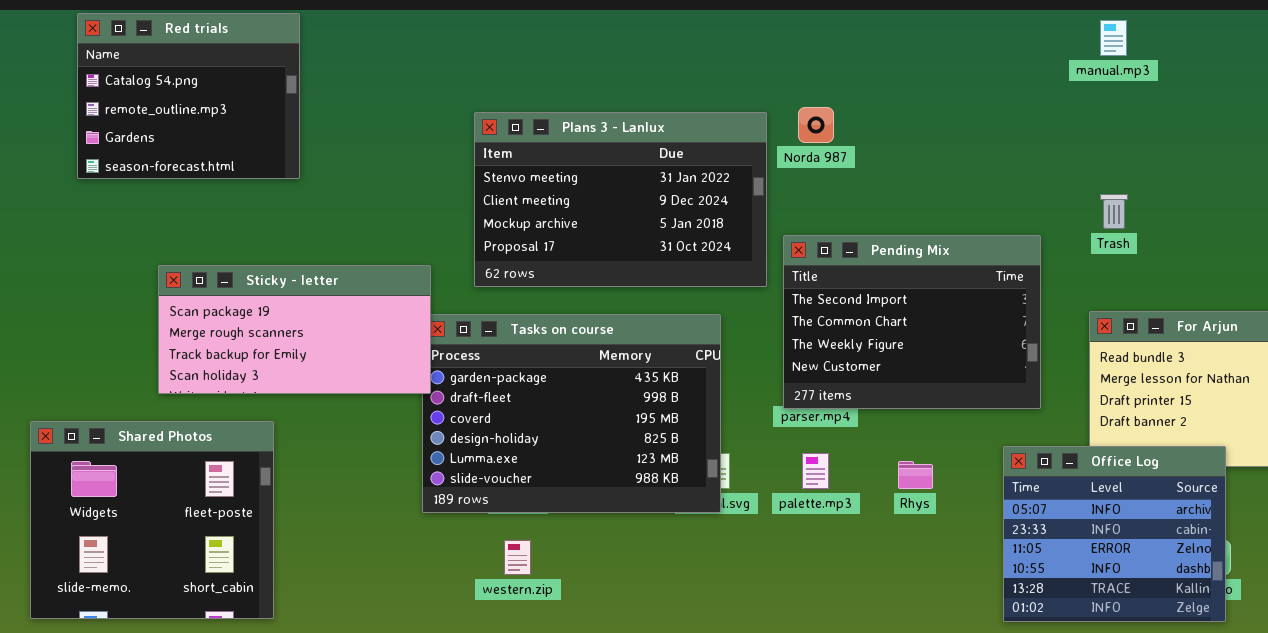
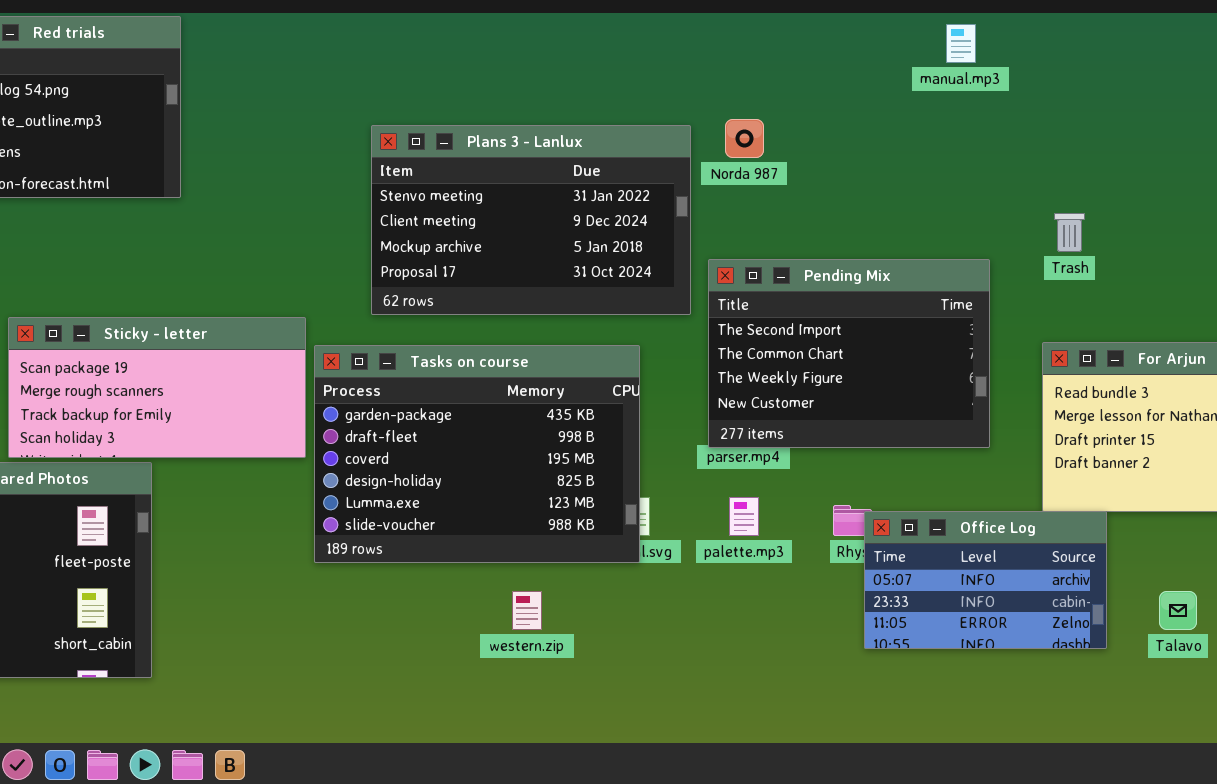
manual.mp3: [1100,20,1127,56] -> [946,24,976,63], moved
Sticky - letter: [158,265,431,394] -> [8,317,306,458], moved
Office Log: [1003,446,1226,622] -> [864,511,1107,649], moved, resized
western.zip: [504,540,531,575] -> [512,591,542,630], moved

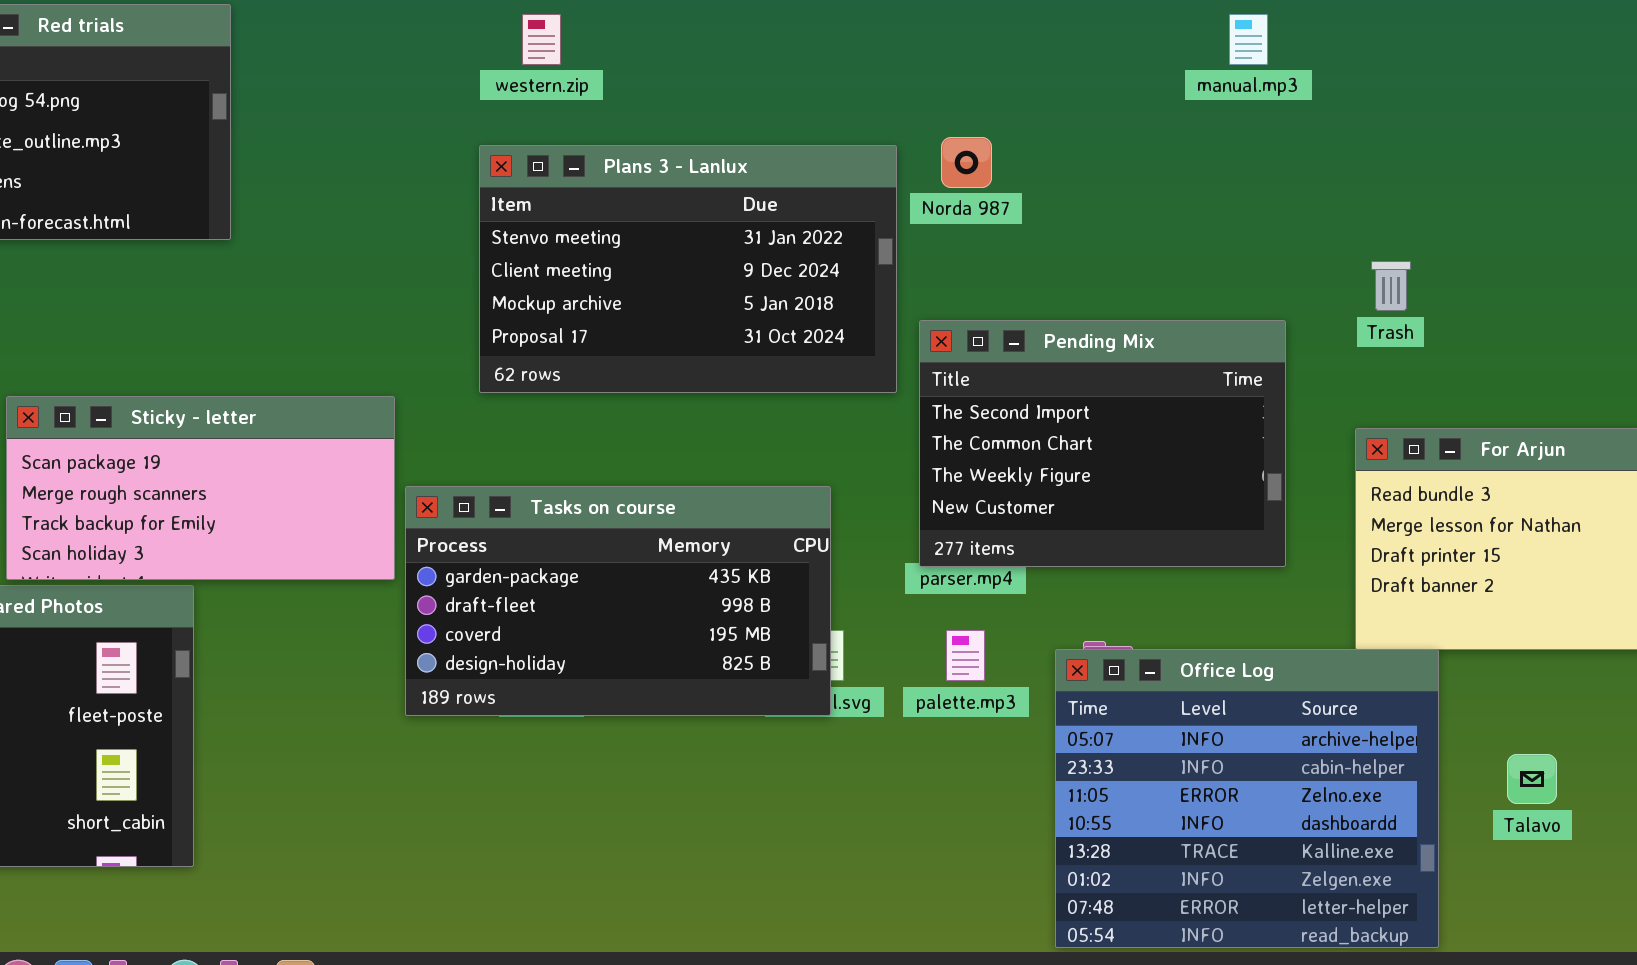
Tasks on course: [314,345,640,563] -> [405,486,831,716], resized
Office Log: [864,511,1107,649] -> [1055,649,1439,948], resized
western.zip: [512,591,542,630] -> [522,14,561,65], moved

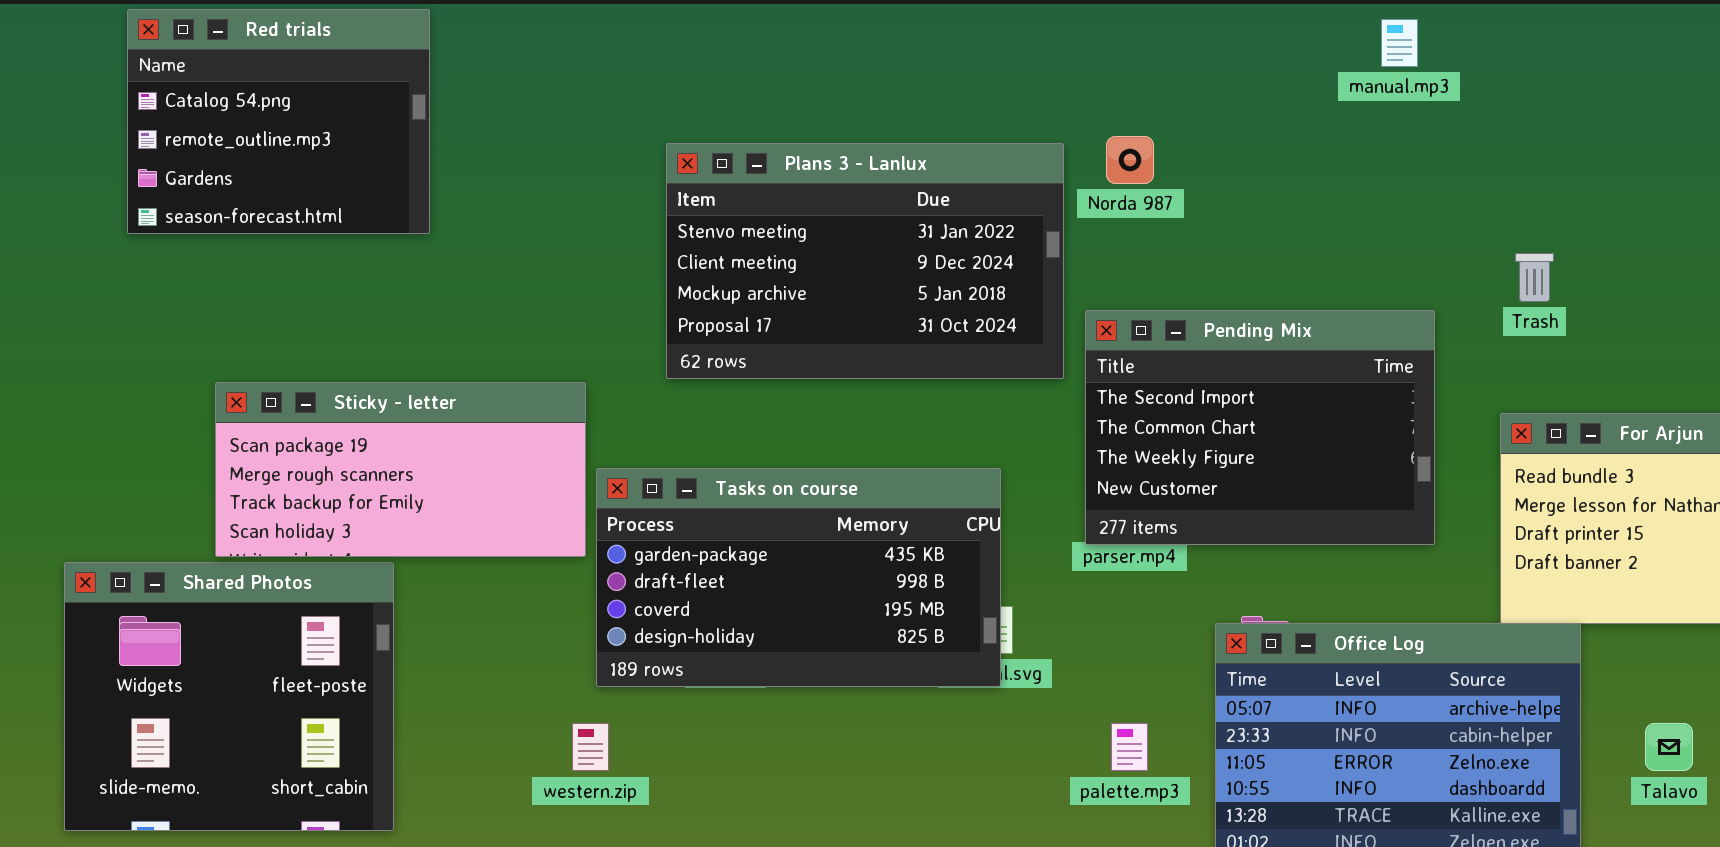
western.zip: [522,14,561,65] -> [572,723,609,771], moved
palette.mp3: [946,630,985,681] -> [1111,723,1148,771], moved

